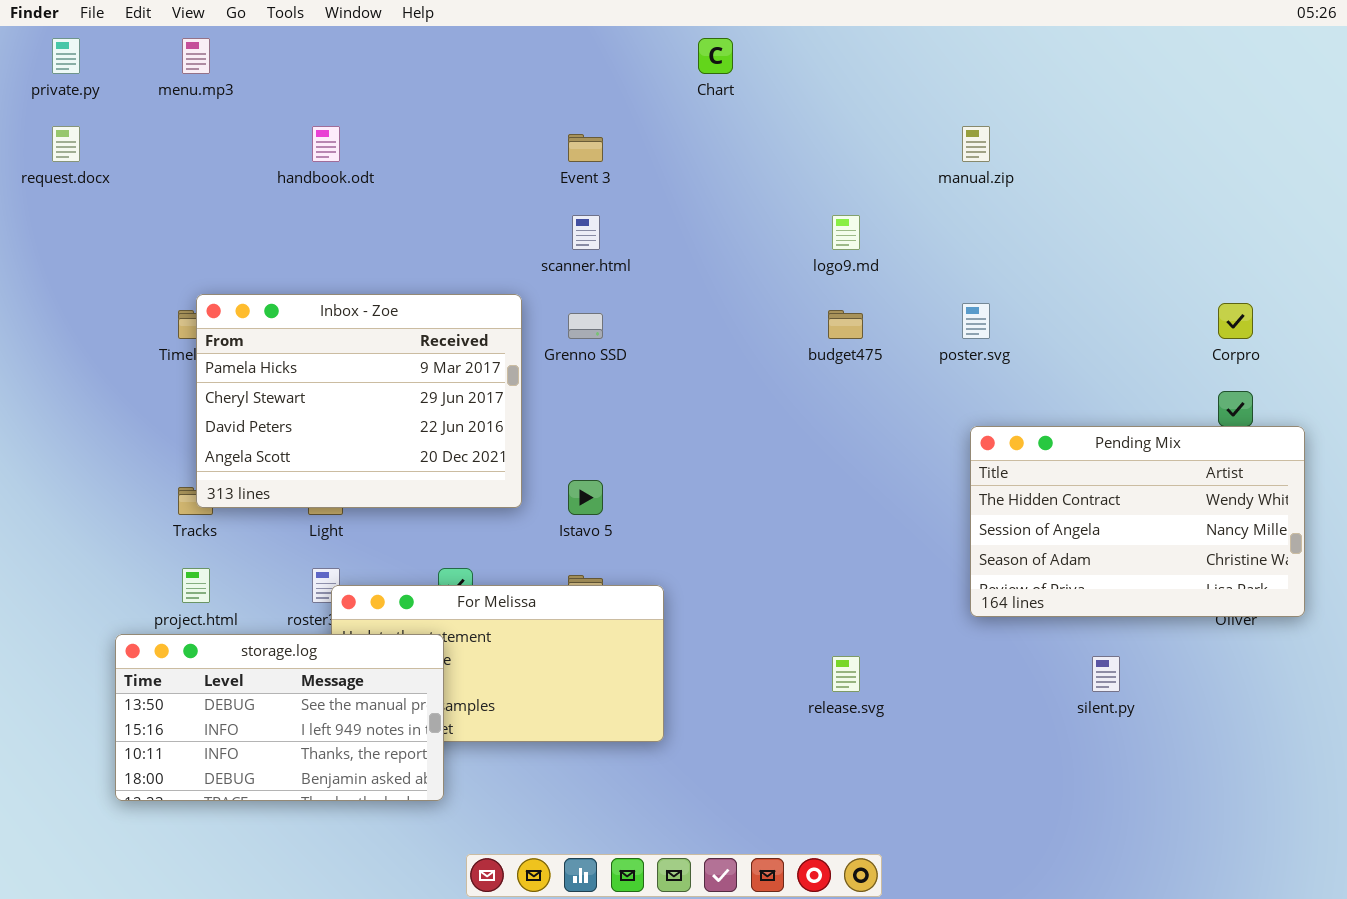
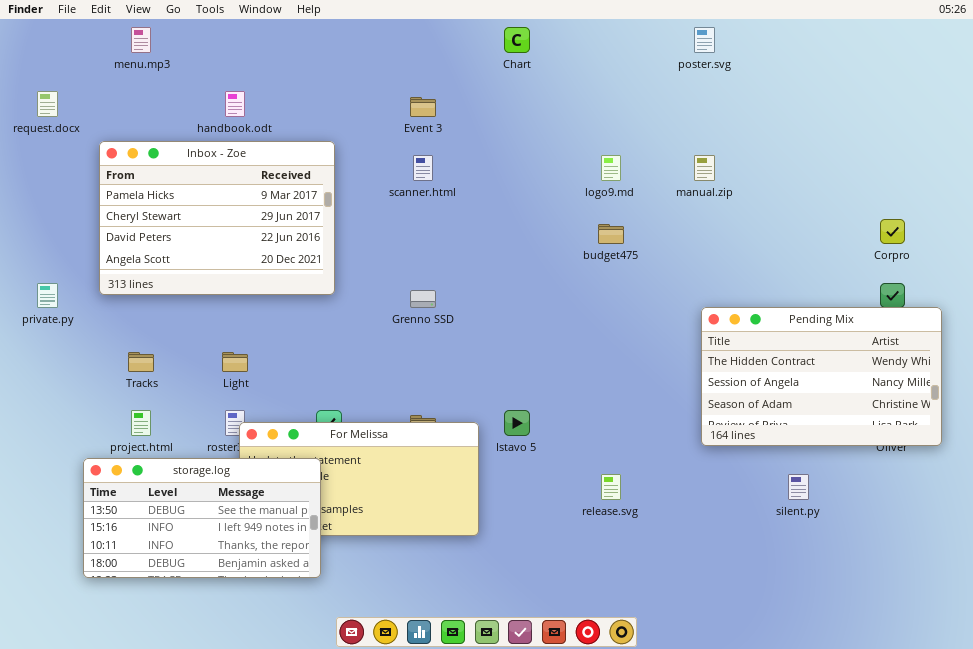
private.py: [52,38,80,74] -> [37,283,58,308], moved
manual.zip: [962,126,990,162] -> [694,155,715,181], moved
Inbox - Zoe: [196,294,522,508] -> [99,141,335,295], moved
poster.svg: [962,303,990,339] -> [694,27,715,53], moved
Grenno SSD: [568,313,603,339] -> [410,290,436,308], moved
Istavo 5: [568,480,603,515] -> [504,410,530,436], moved

